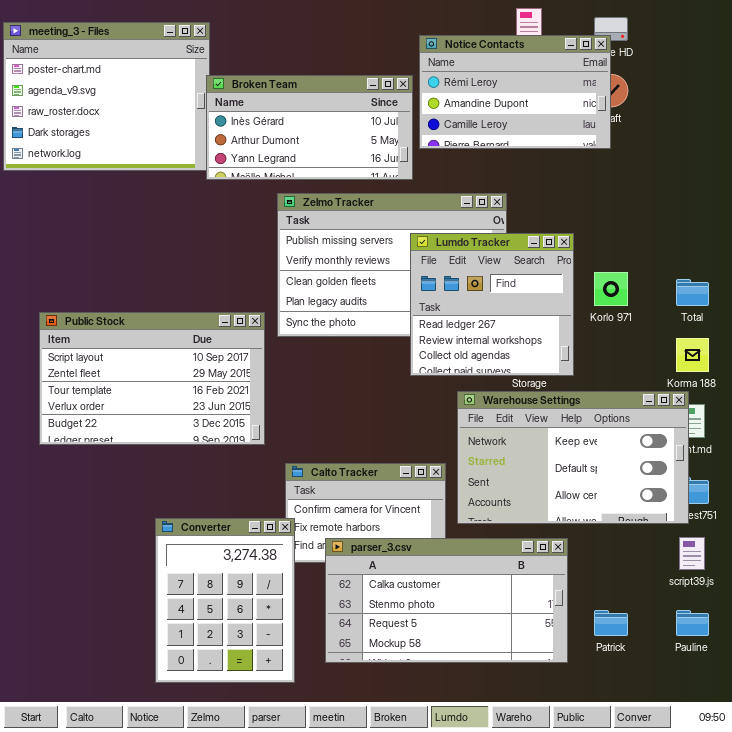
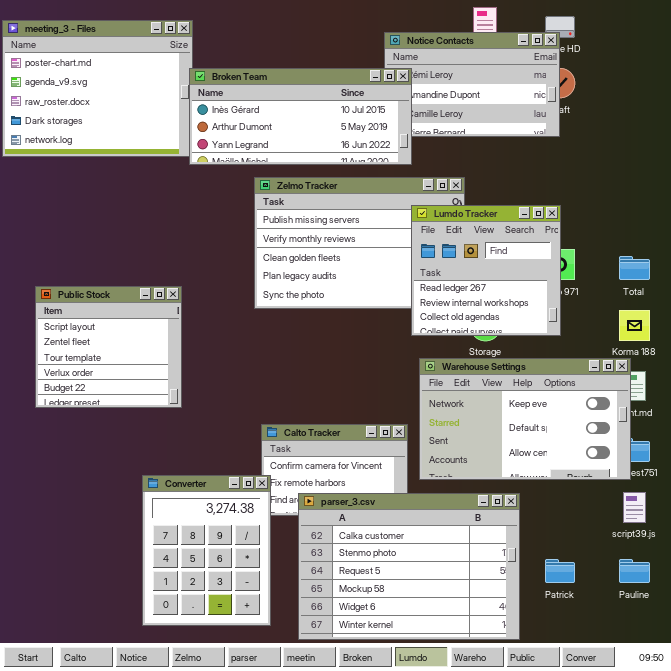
Broken Team: [206,75,413,180] -> [189,68,412,165], resized
Lumdo Tracker: [410,233,574,376] -> [411,205,561,336], moved
Public Stock: [39,312,265,445] -> [35,286,182,408], resized
parser_3.csv: [325,538,568,663] -> [298,493,520,640], resized

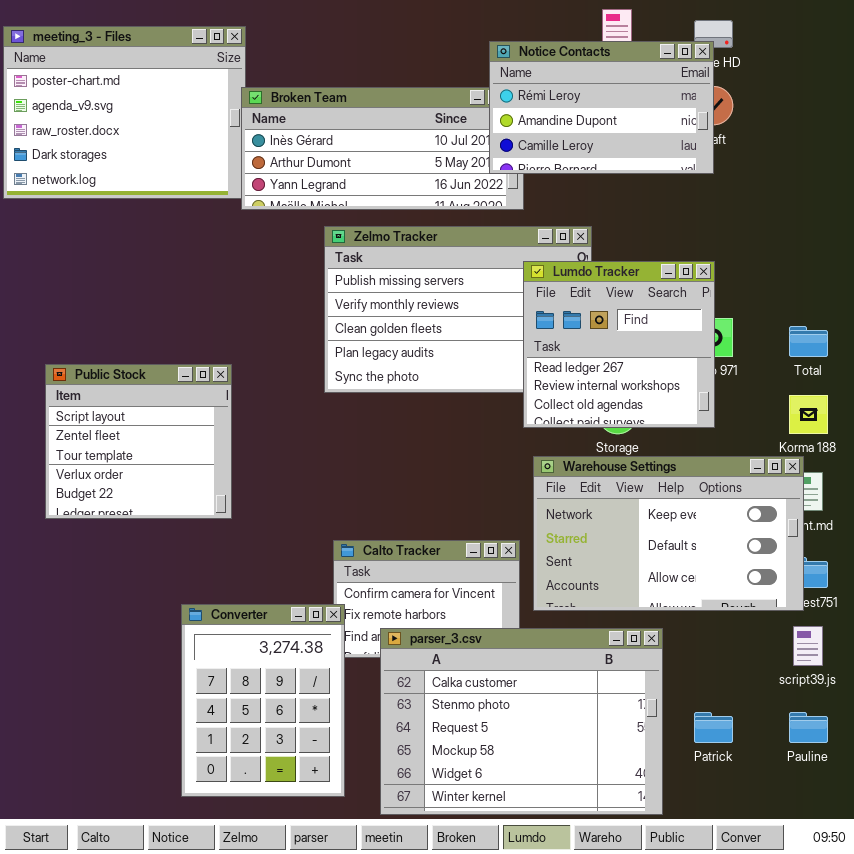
Notice Contacts: [384,32,560,137] -> [489,41,714,174], raised

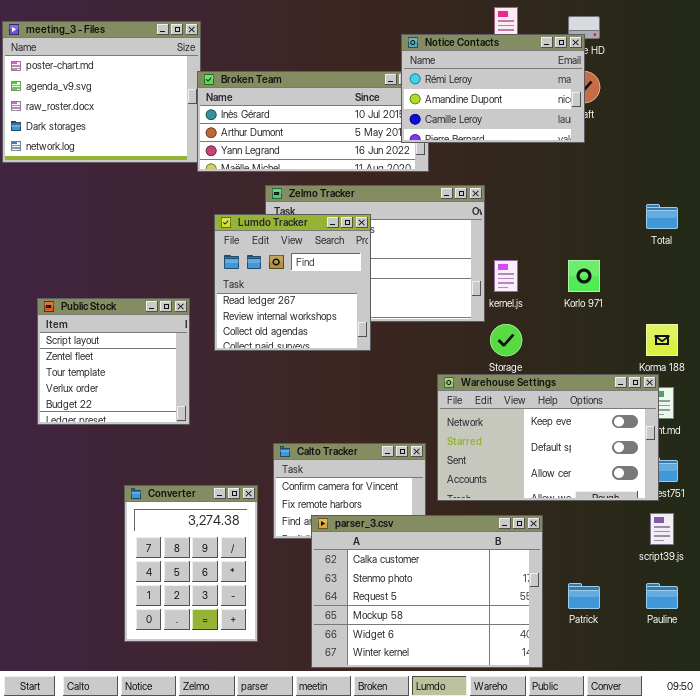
Lumdo Tracker: [523,261,715,428] -> [214,214,371,351], moved
Total: [789,326,828,357] -> [646,204,678,229], moved
Converter: [181,604,345,797] -> [124,485,258,642], moved

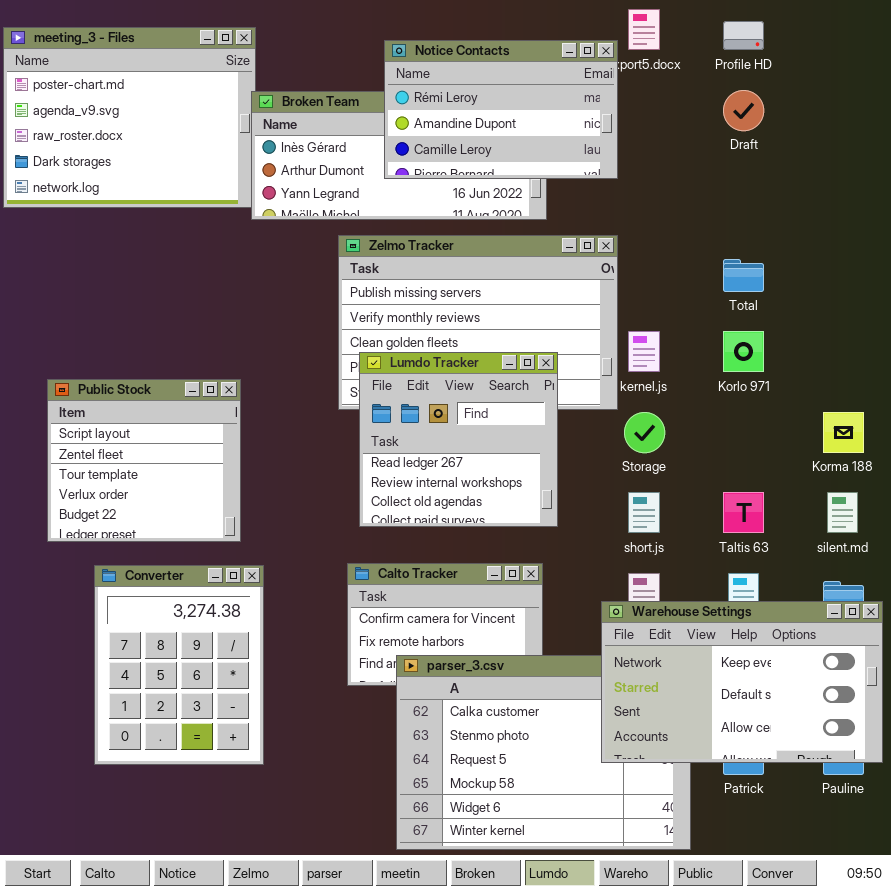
Notice Contacts: [401,34,585,143] -> [384,40,618,179], moved
Total: [646,204,678,229] -> [723,259,764,292], moved
Lumdo Tracker: [214,214,371,351] -> [359,352,558,527], moved
Warehouse Settings: [437,374,659,501] -> [601,601,883,763], moved
Converter: [124,485,258,642] -> [94,565,264,765], moved

